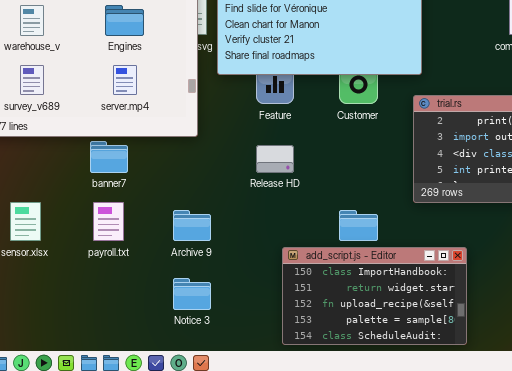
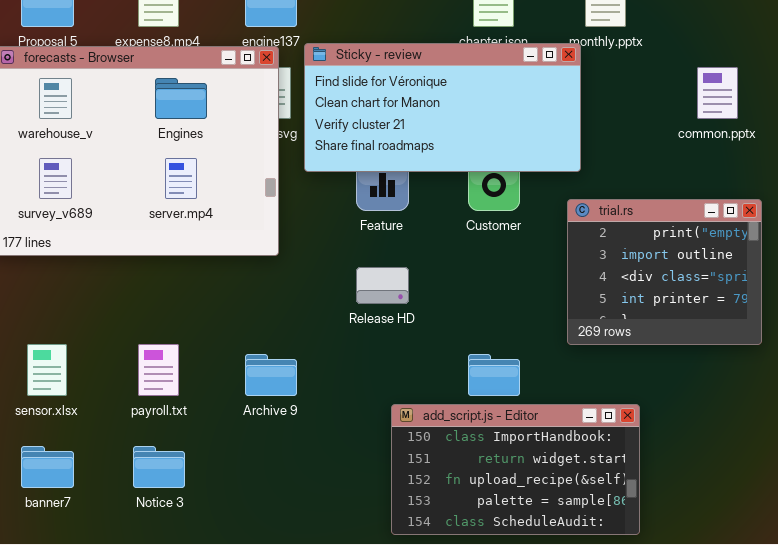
banner7: [90,141,128,173] -> [21,446,74,488], moved
Notice 3: [173,278,211,310] -> [133,446,185,488], moved

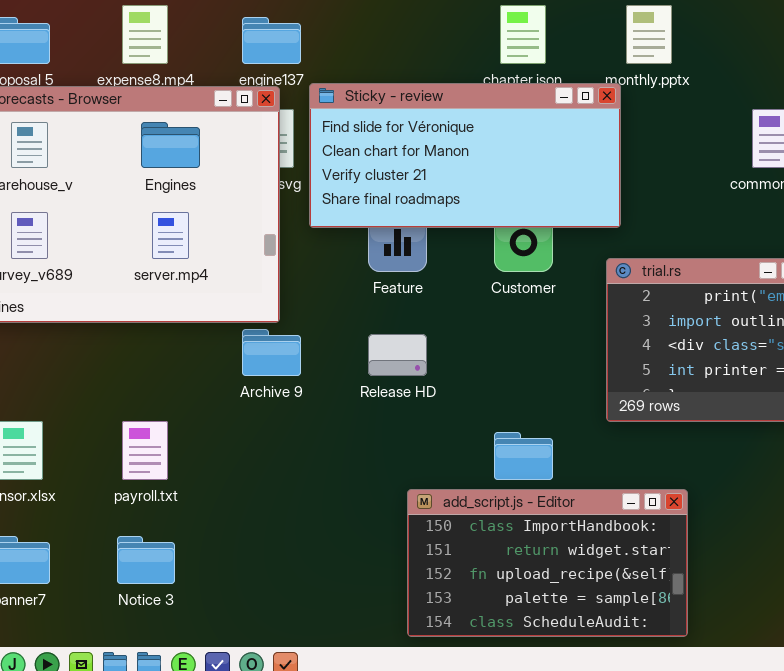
Archive 9: [245,354,297,396] -> [242,329,301,376], moved

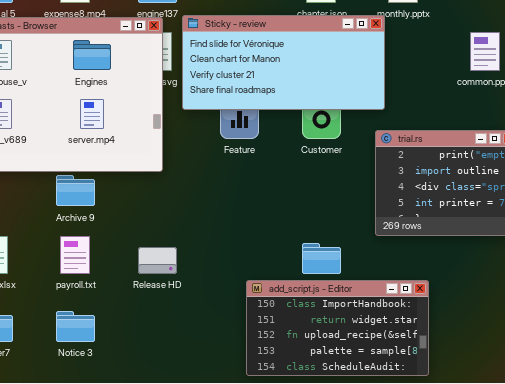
Archive 9: [242,329,301,376] -> [56,175,95,206], moved
Release HD: [368,334,427,376] -> [138,247,177,274], moved

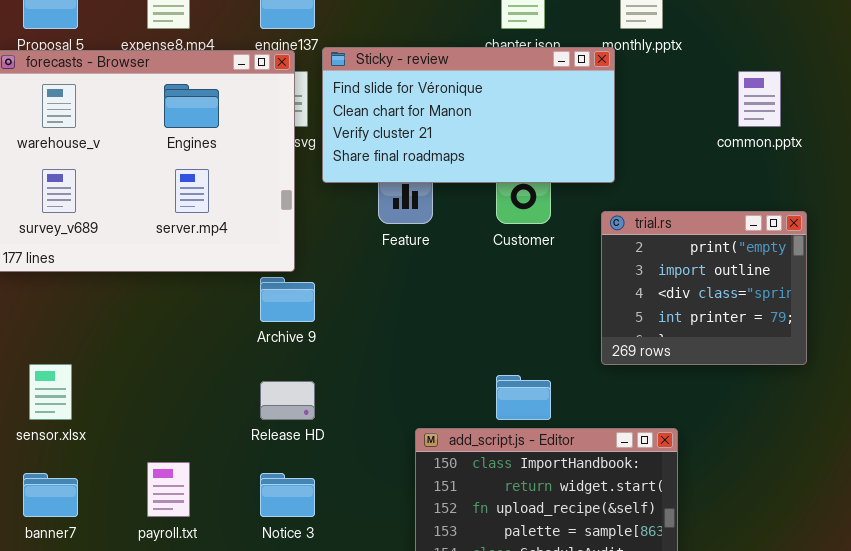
Archive 9: [56,175,95,206] -> [260,277,315,322], moved
payroll.txt: [60,236,90,274] -> [147,462,190,517], moved
Notice 3: [56,311,95,342] -> [260,473,315,517], moved

